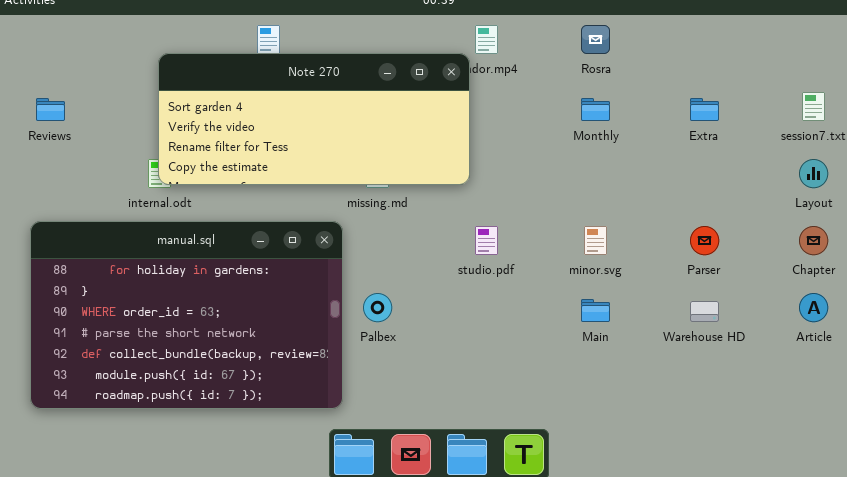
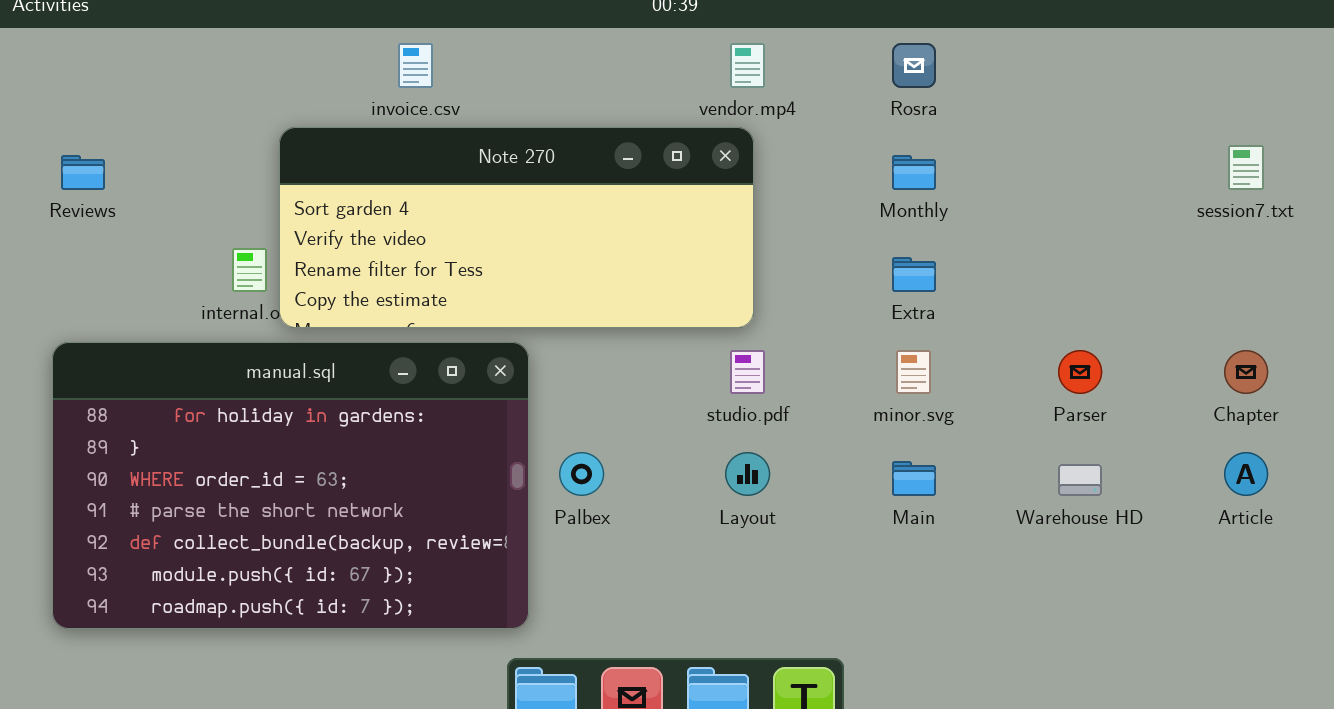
Note 270: [158,53,470,185] -> [279,127,754,328], moved
Extra: [690,98,719,121] -> [892,257,936,292], moved
Layout: [799,159,828,188] -> [725,452,770,496], moved

